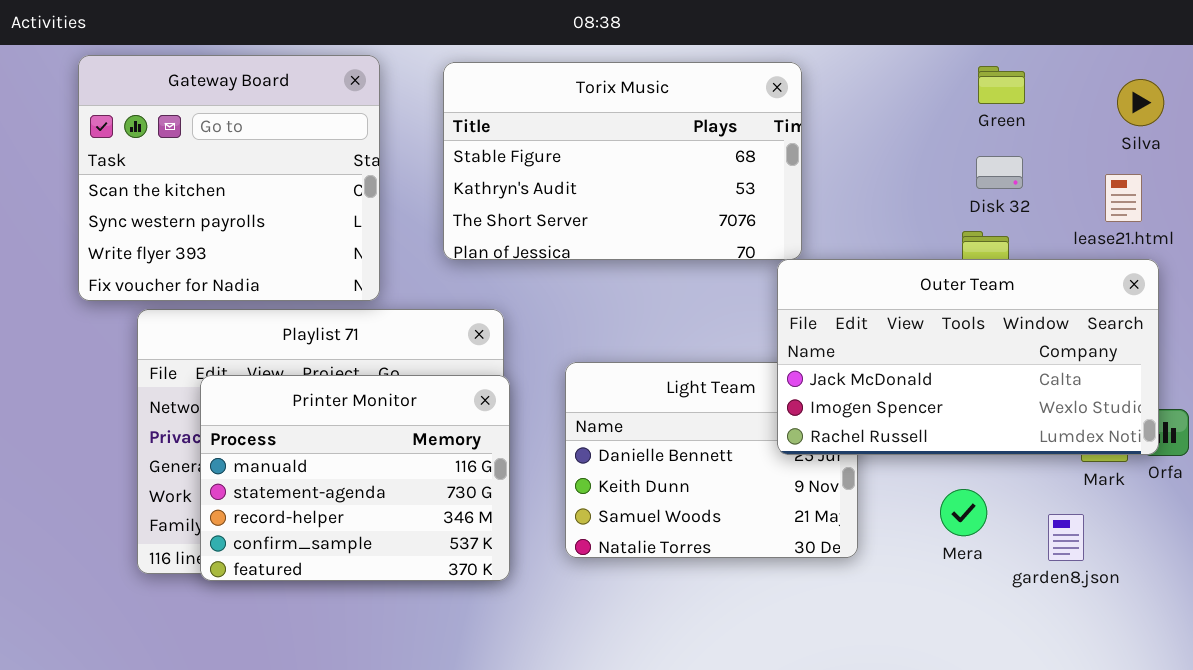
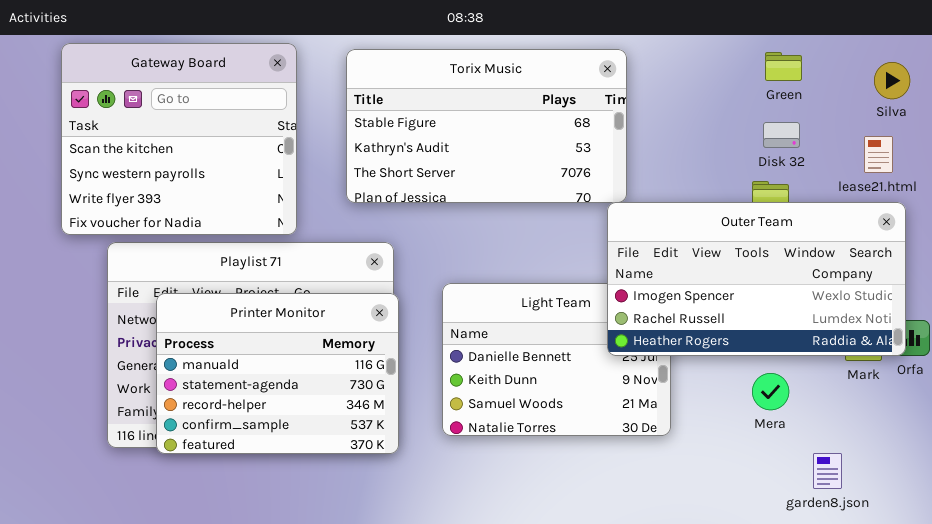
Outer Team: [777,259,1159,455] -> [607,202,906,356], scrolled down 1 row
Mera: [940,489,987,536] -> [752,373,789,410], moved
garden8.json: [1048,514,1084,561] -> [813,453,842,489], moved

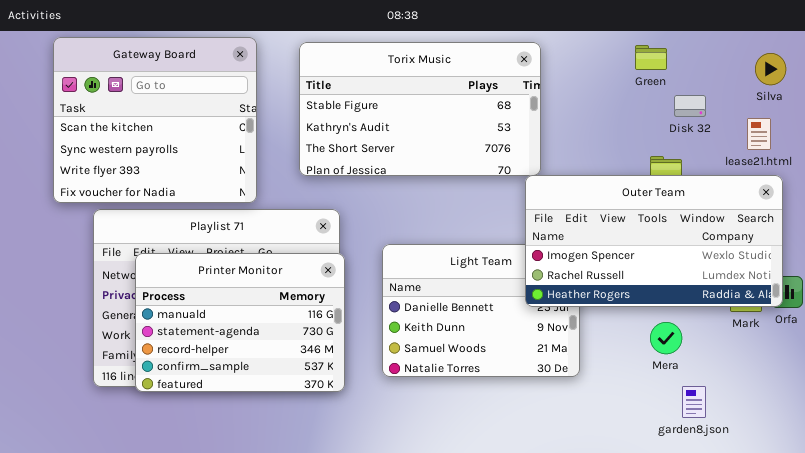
Green: [765,52,802,81] -> [635,45,667,70], moved
Disk 32: [763,122,800,148] -> [674,95,706,117], moved
garden8.json: [813,453,842,489] -> [682,386,706,418], moved

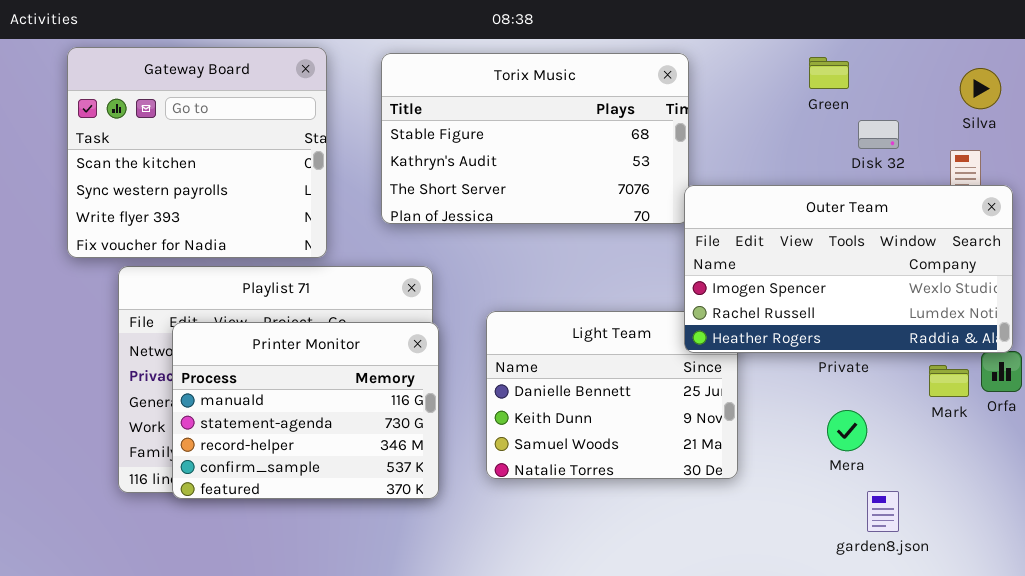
Outer Team: [525,175,783,307] -> [684,185,1013,353], moved

